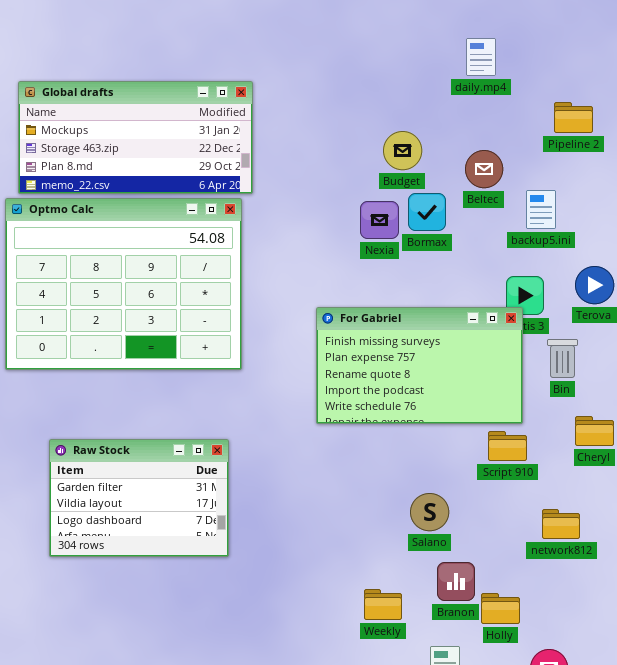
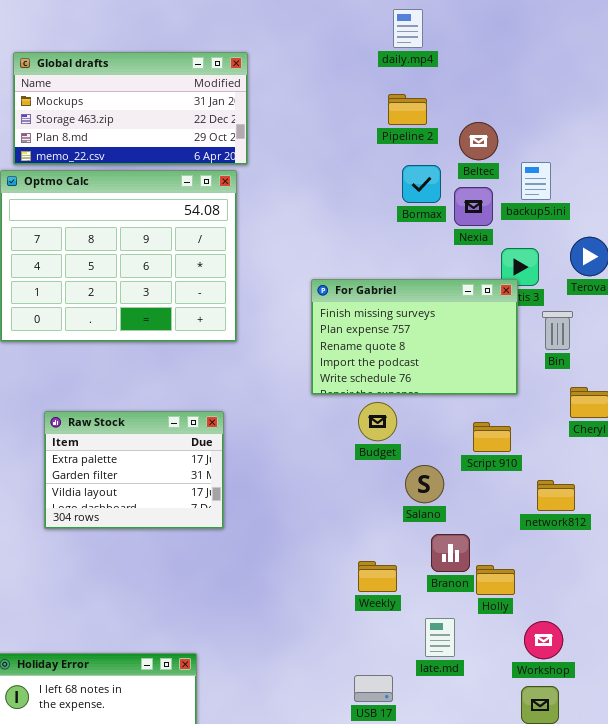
daily.mp4: [466,38,496,76] -> [393,9,423,48], moved
Pipeline 2: [554,102,593,133] -> [388,94,427,125], moved
Budget: [383,131,422,170] -> [358,402,397,441], moved
Nexia: [360,201,399,239] -> [454,187,493,226], moved
Script 910: [488,431,527,461] -> [473,422,511,452], moved
Raw Stock: [49,439,229,557] -> [44,411,224,529], scrolled up 1 row

